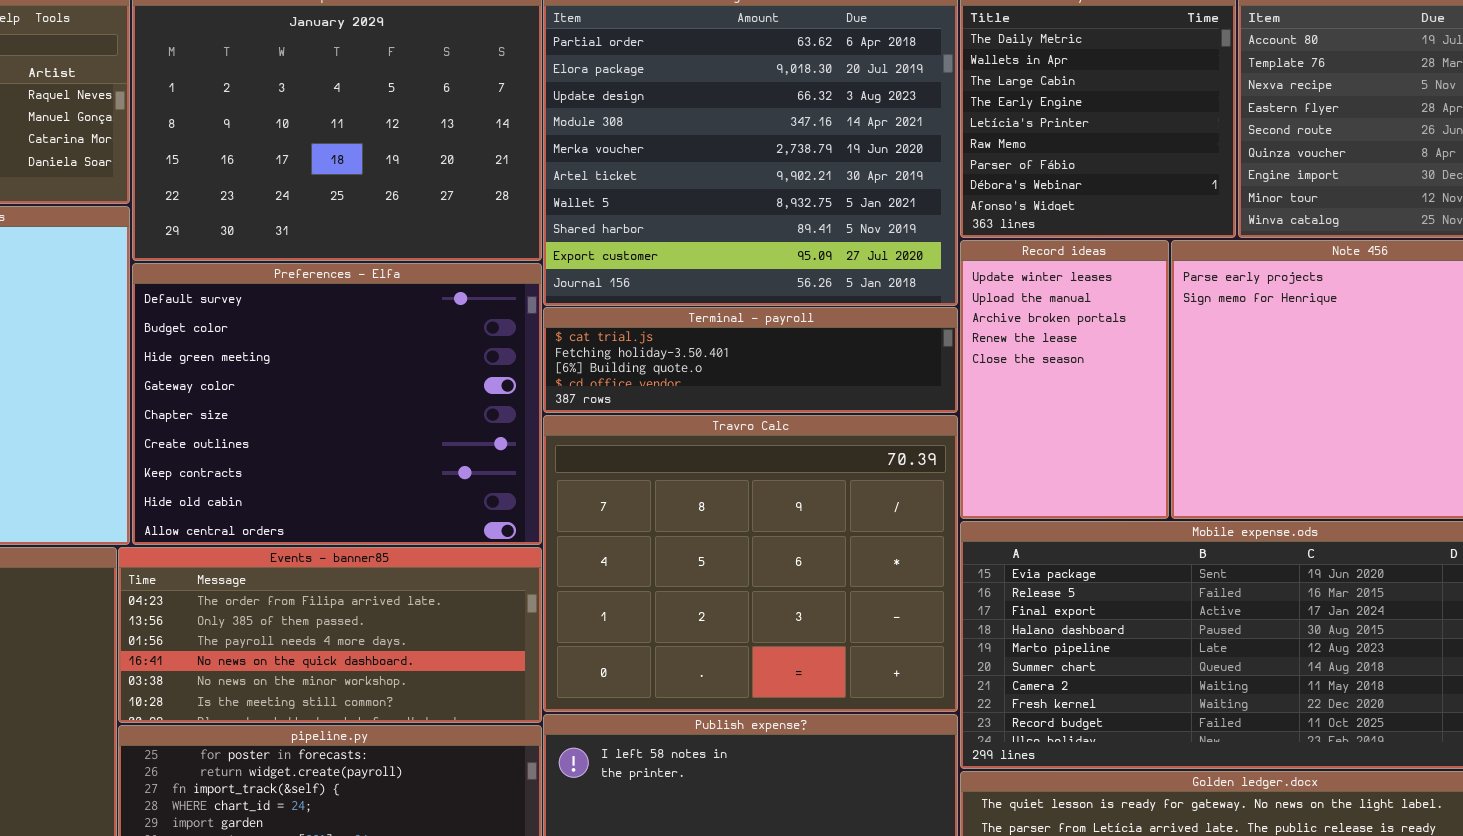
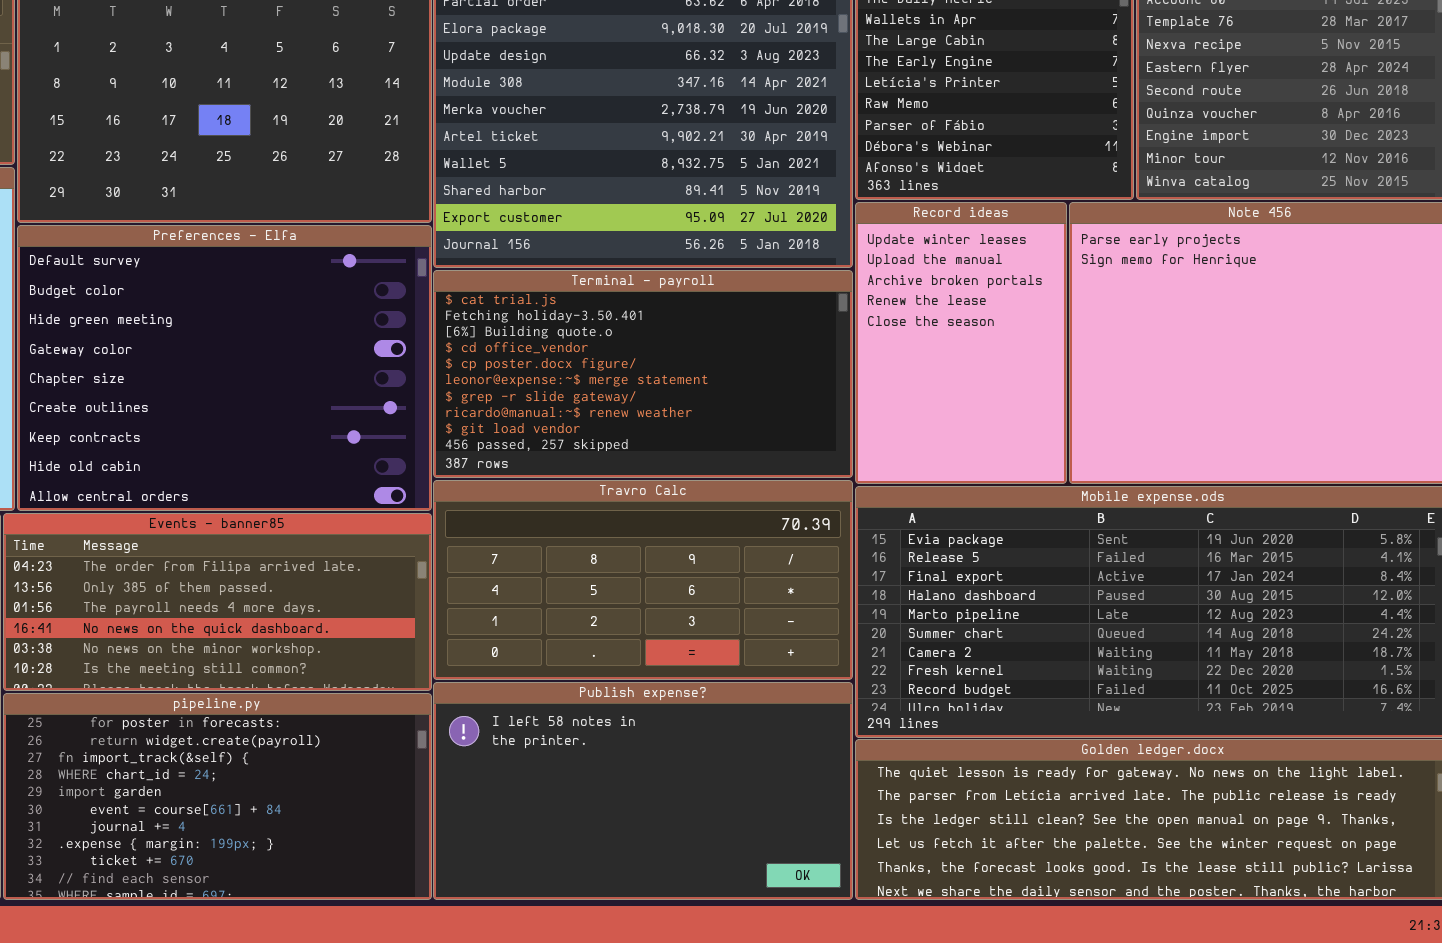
Terminal - payroll: [543,307,958,413] -> [433,270,853,478], resized
Travro Calc: [543,415,958,712] -> [433,480,853,680], resized

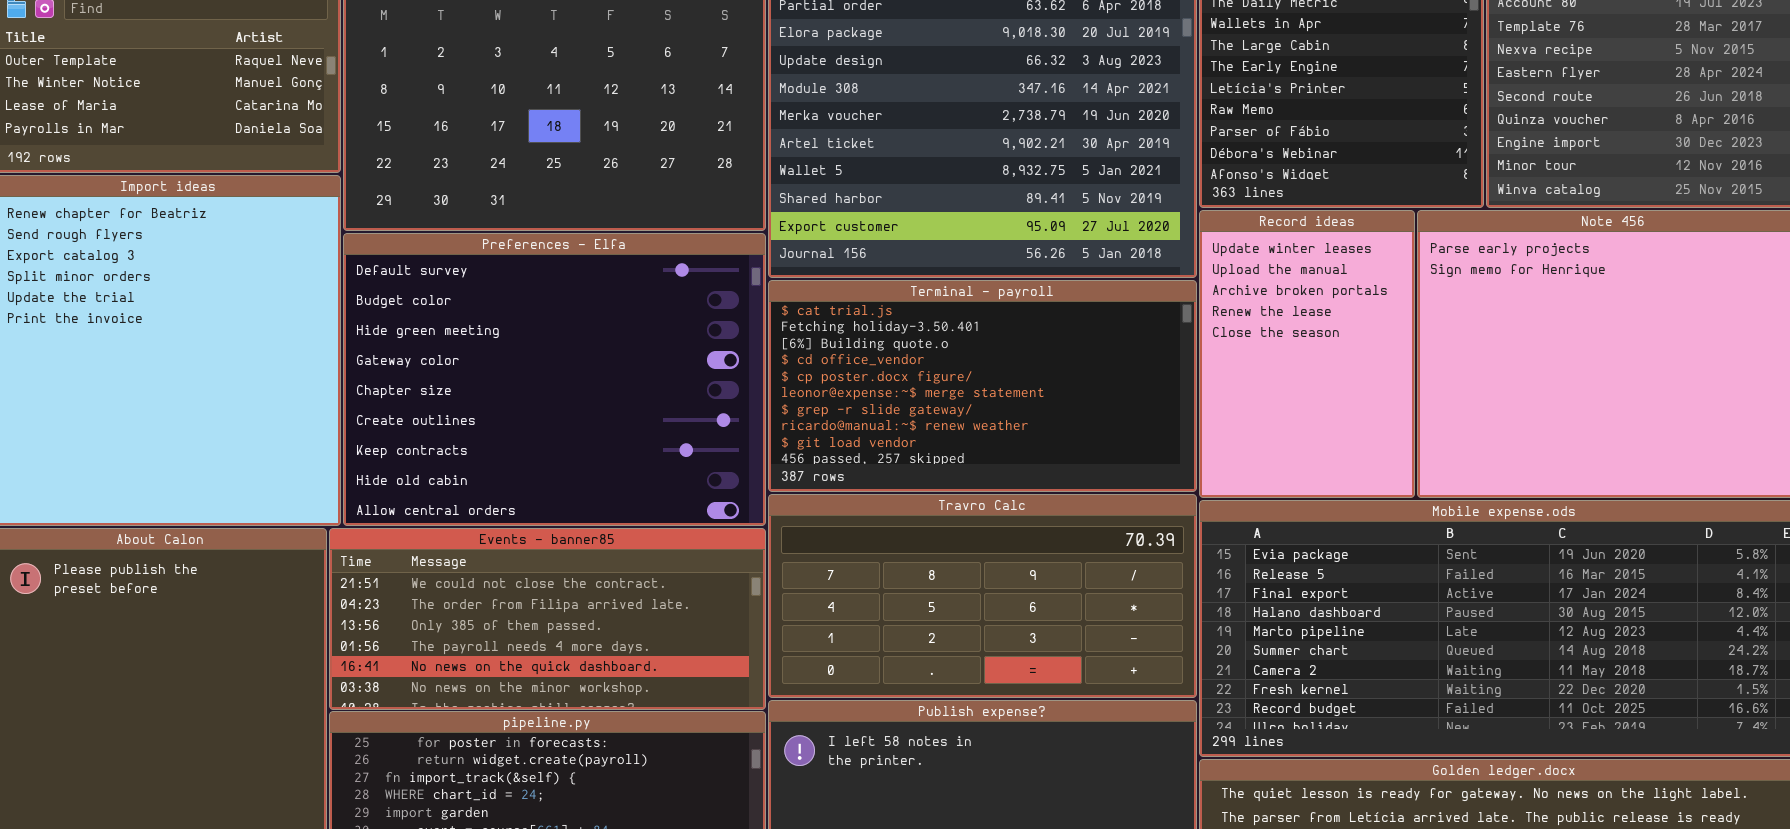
Events - banner85: [3,513,432,691] -> [329,528,766,710], scrolled up 1 row

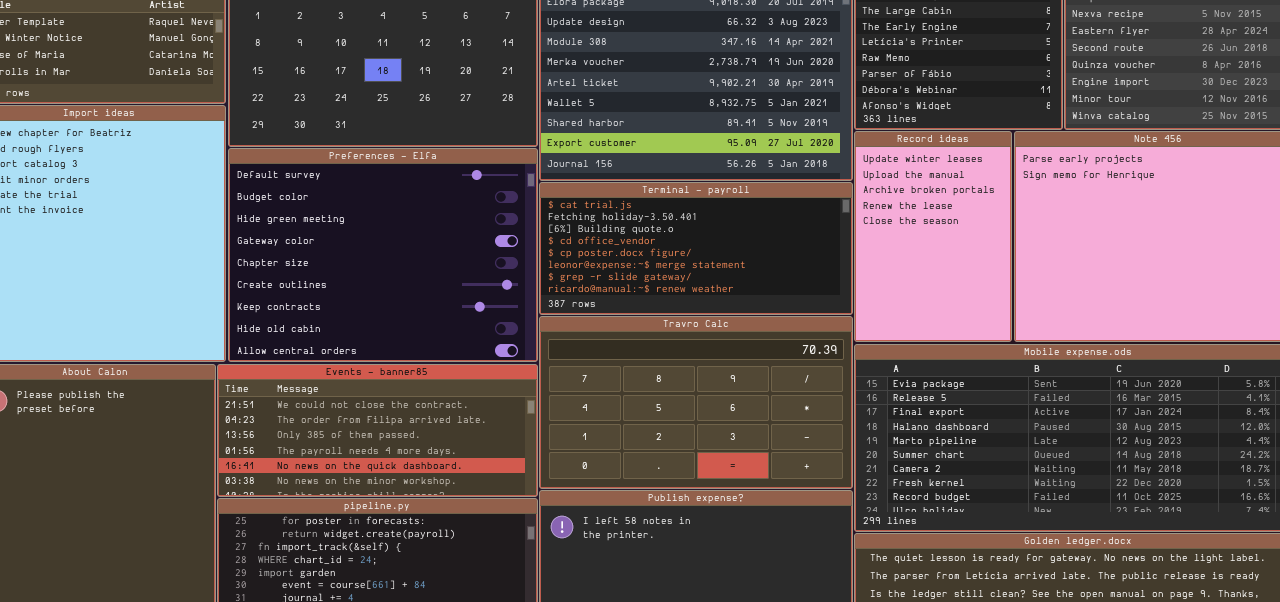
Terminal - payroll: [768,280,1197,492] -> [539,182,853,315], resized
Travro Calc: [768,494,1197,698] -> [539,316,853,489], resized

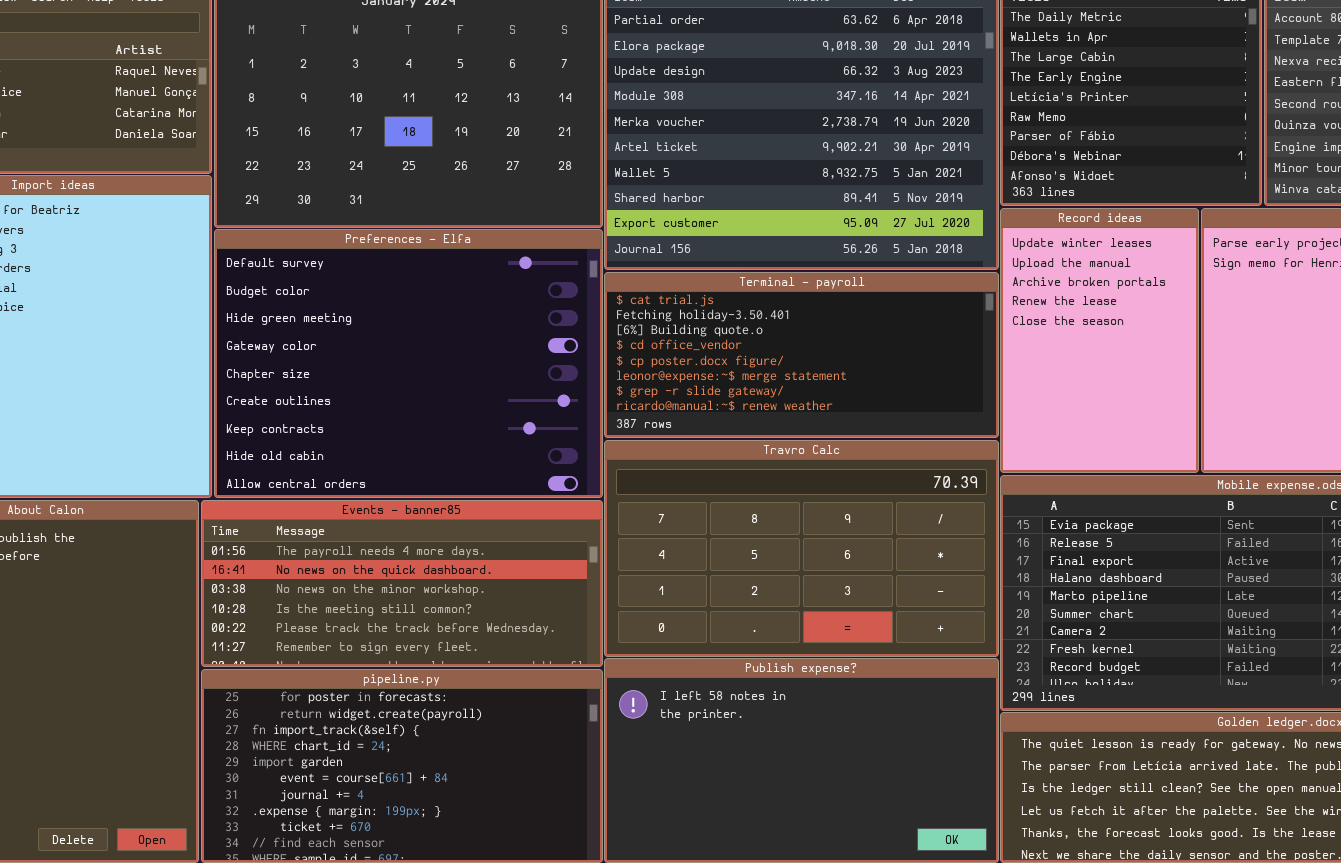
Events - banner85: [217,364,538,497] -> [201,500,603,667], scrolled down 3 rows

